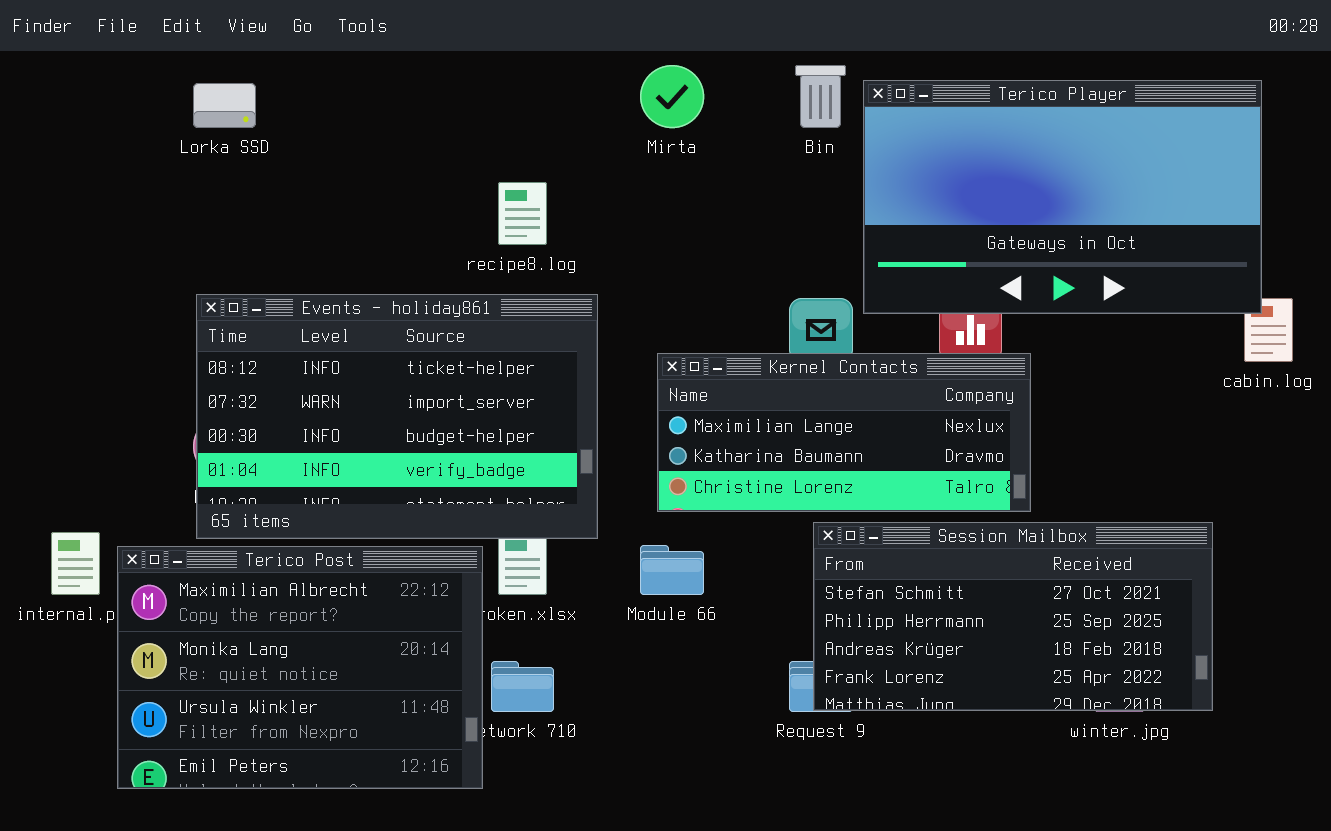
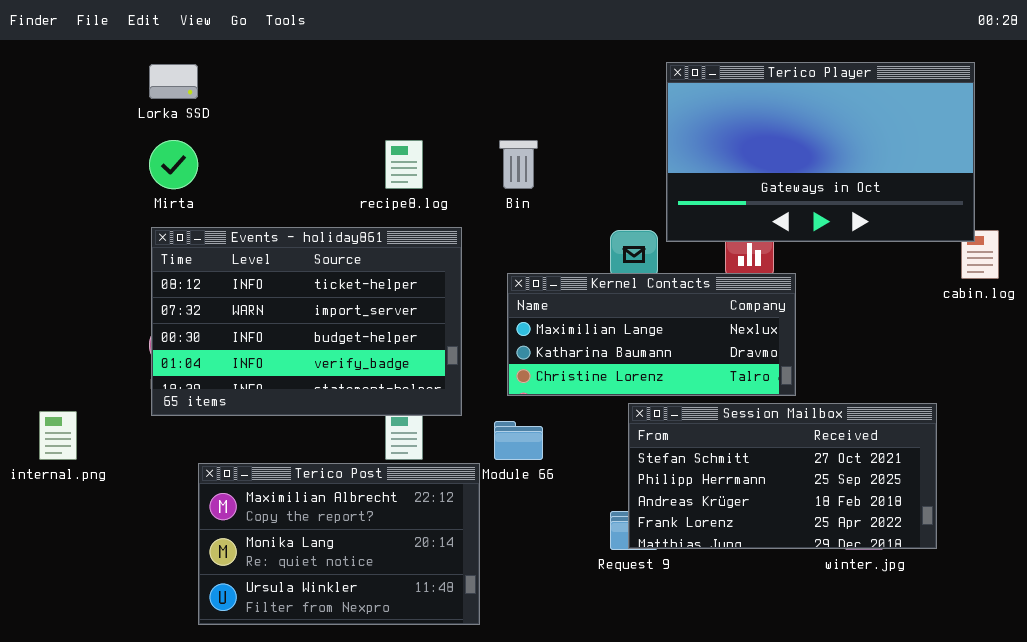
Mirta: [640,65,704,128] -> [149,140,198,189], moved
Bin: [795,65,846,128] -> [499,140,538,189], moved
Terico Post: [117,546,483,789] -> [198,463,480,625], moved, resized

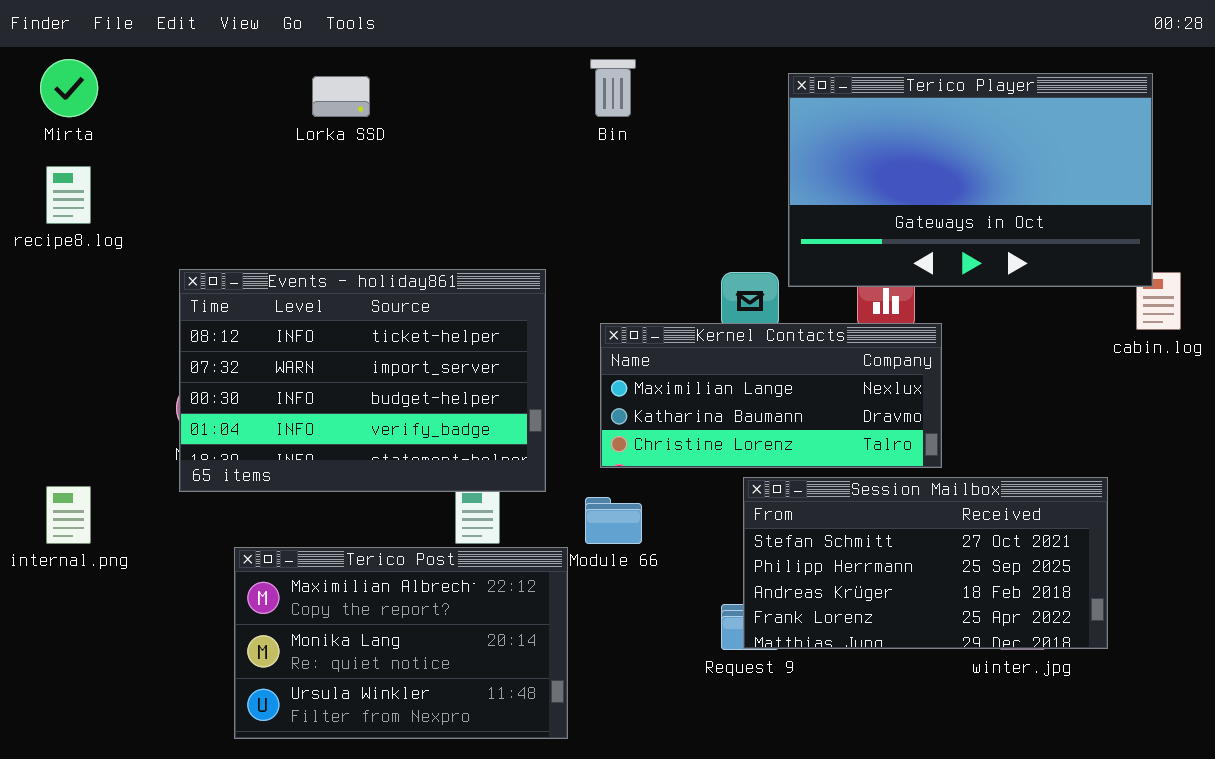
Lorka SSD: [149,64,198,99] -> [312,76,370,117], moved
Mirta: [149,140,198,189] -> [40,59,98,117], moved
recipe8.log: [385,140,423,189] -> [46,166,91,224], moved
Bin: [499,140,538,189] -> [590,59,636,117], moved

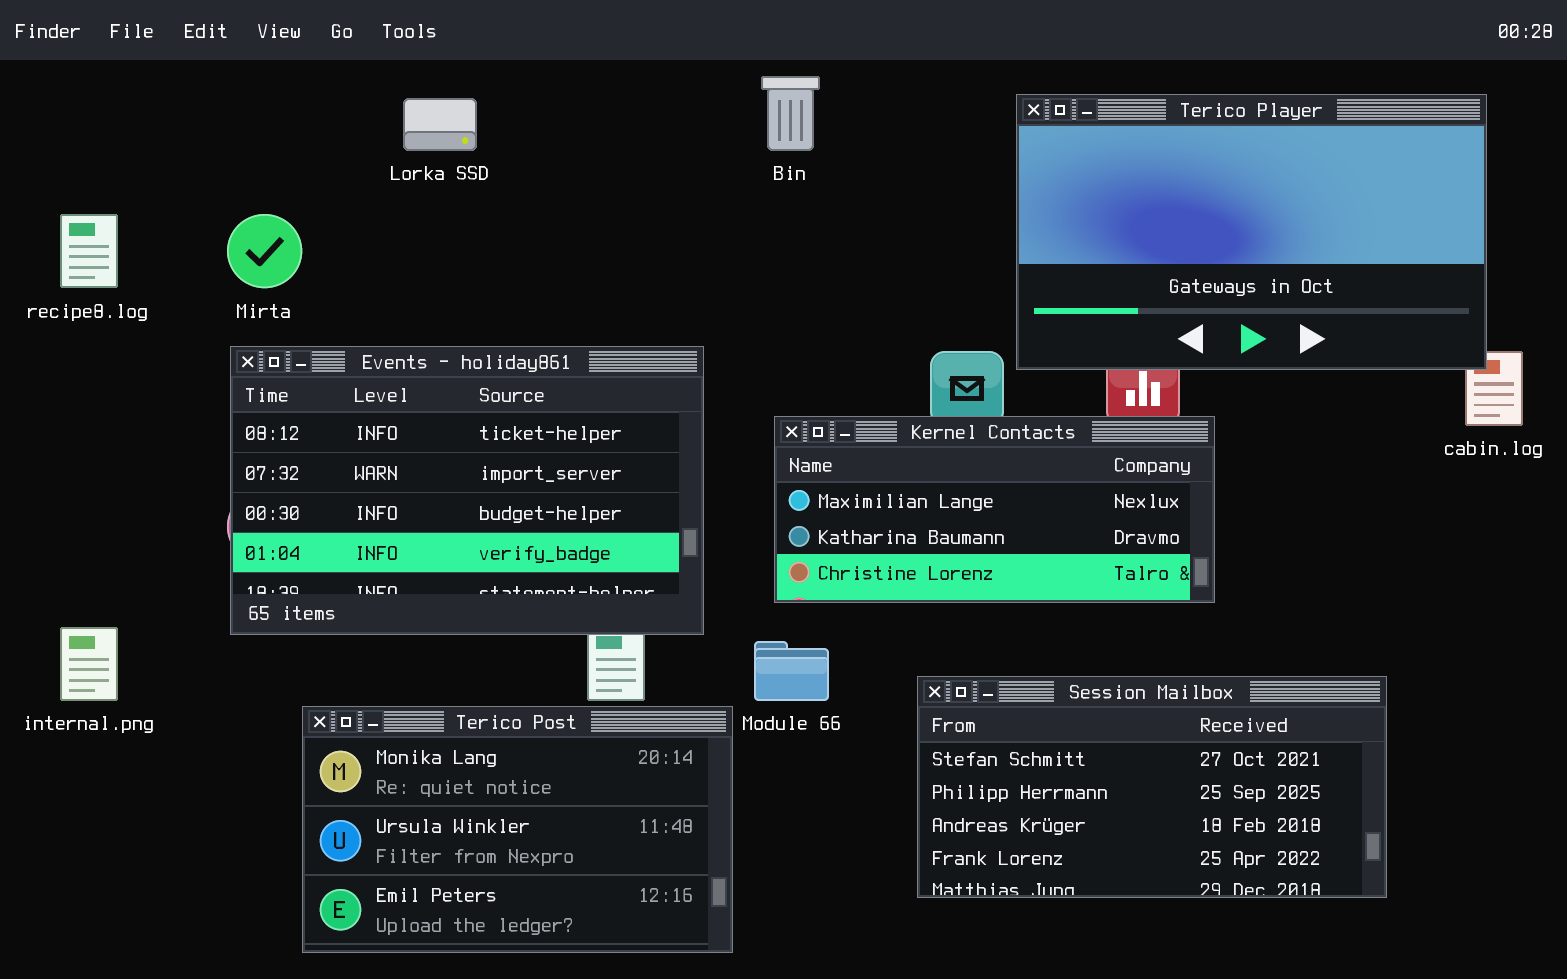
Mirta: [40,59,98,117] -> [227,214,302,288], moved
Session Mailbox: [743,477,1108,649] -> [917,676,1387,898], moved
Terico Post: [234,547,568,739] -> [302,706,733,953], scrolled down 1 row

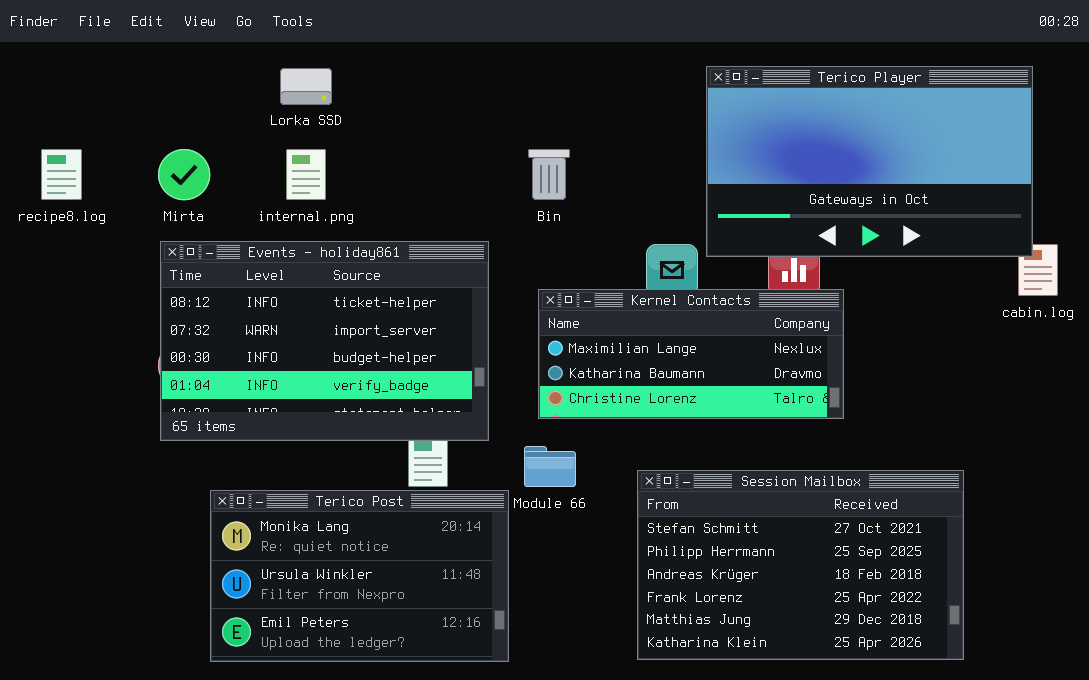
Bin: [761,76,820,151] -> [528,149,570,200], moved
internal.png: [60,627,118,701] -> [286,149,326,200], moved
Session Mailbox: [917,676,1387,898] -> [637,470,964,660], resized

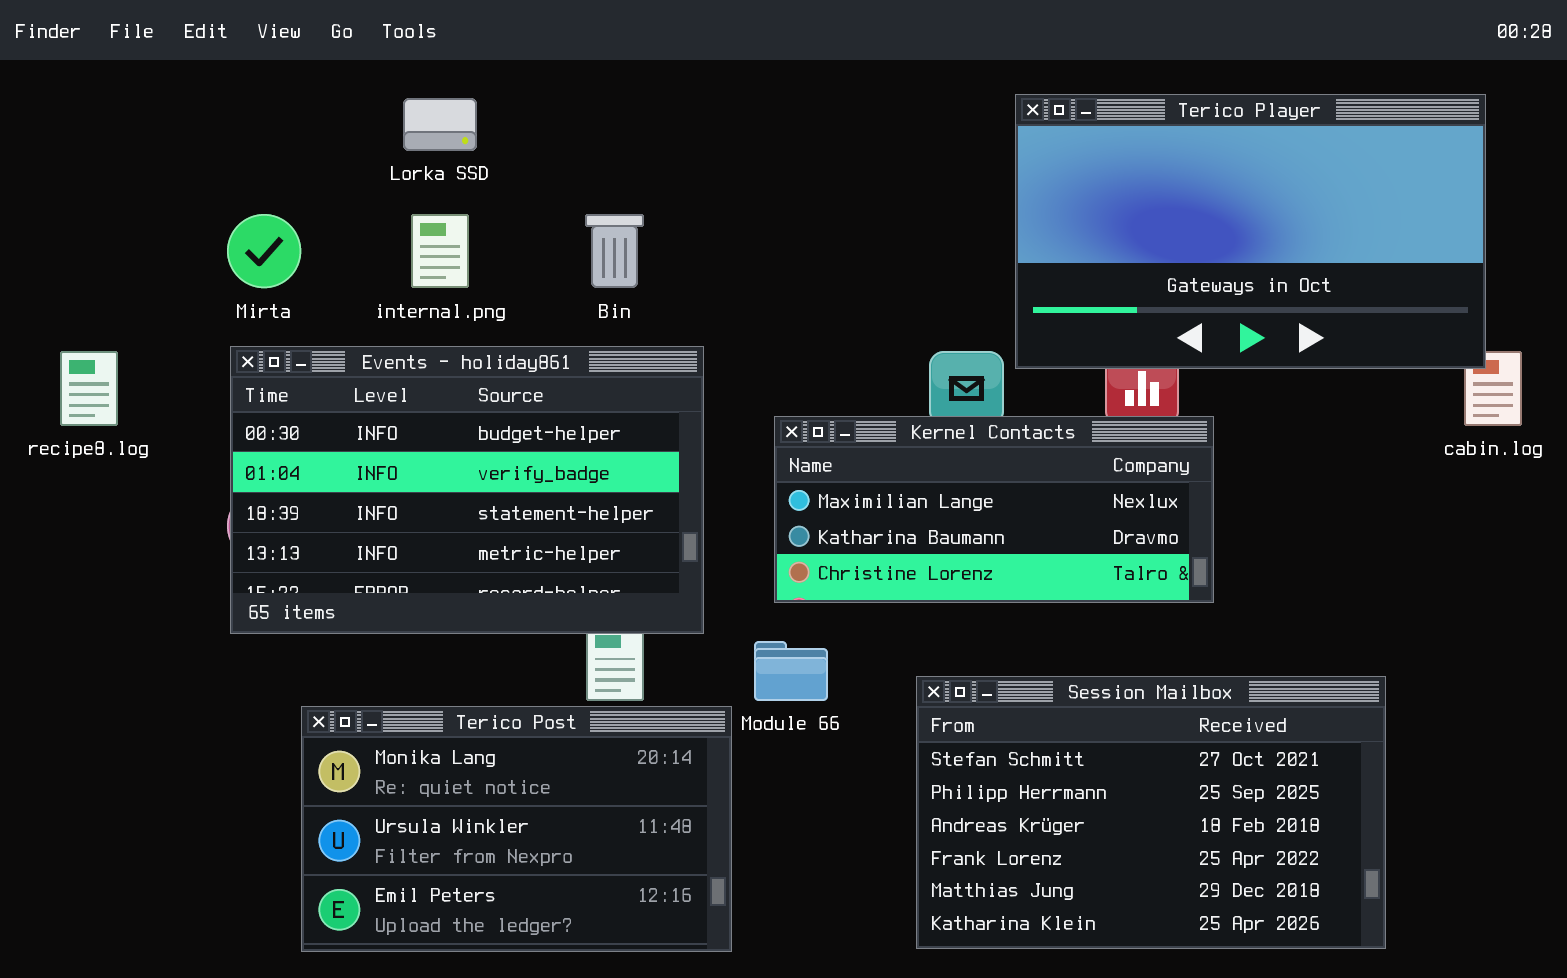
recipe8.log: [41,149,82,200] -> [60,351,118,426], moved
Bin: [528,149,570,200] -> [585,214,644,288], moved
Events - holiday861: [160,241,489,441] -> [230,346,704,634], scrolled down 2 rows

